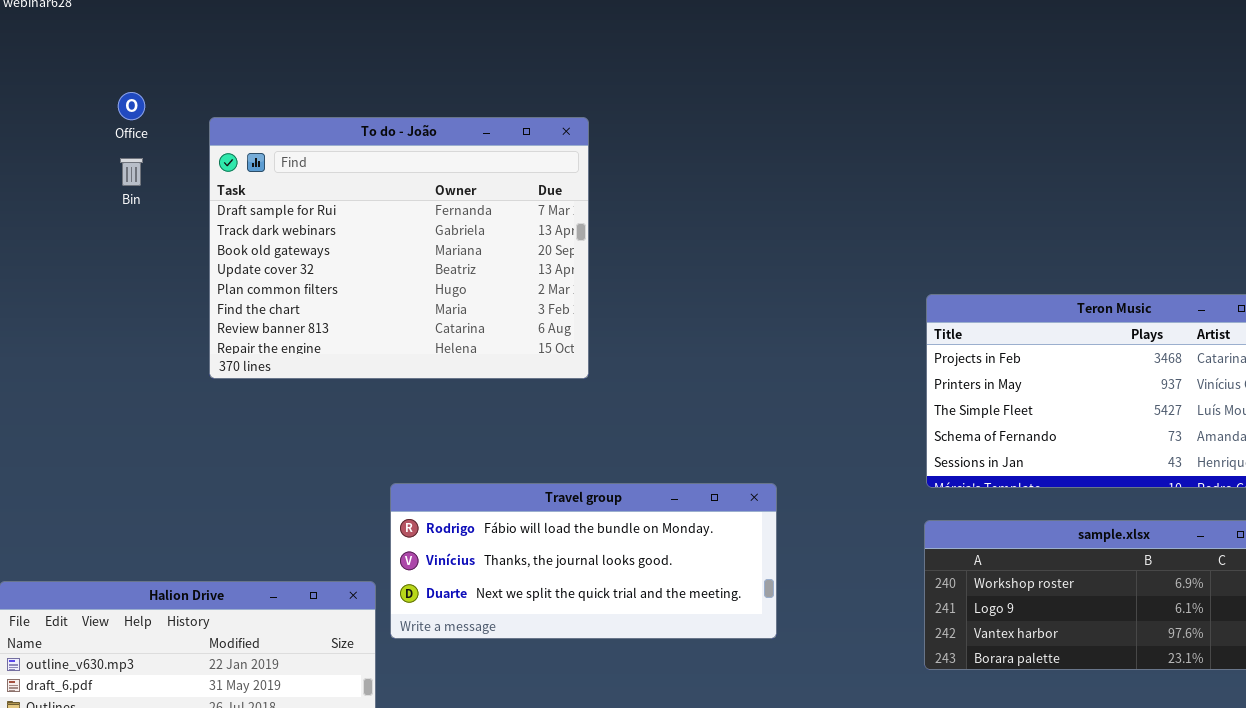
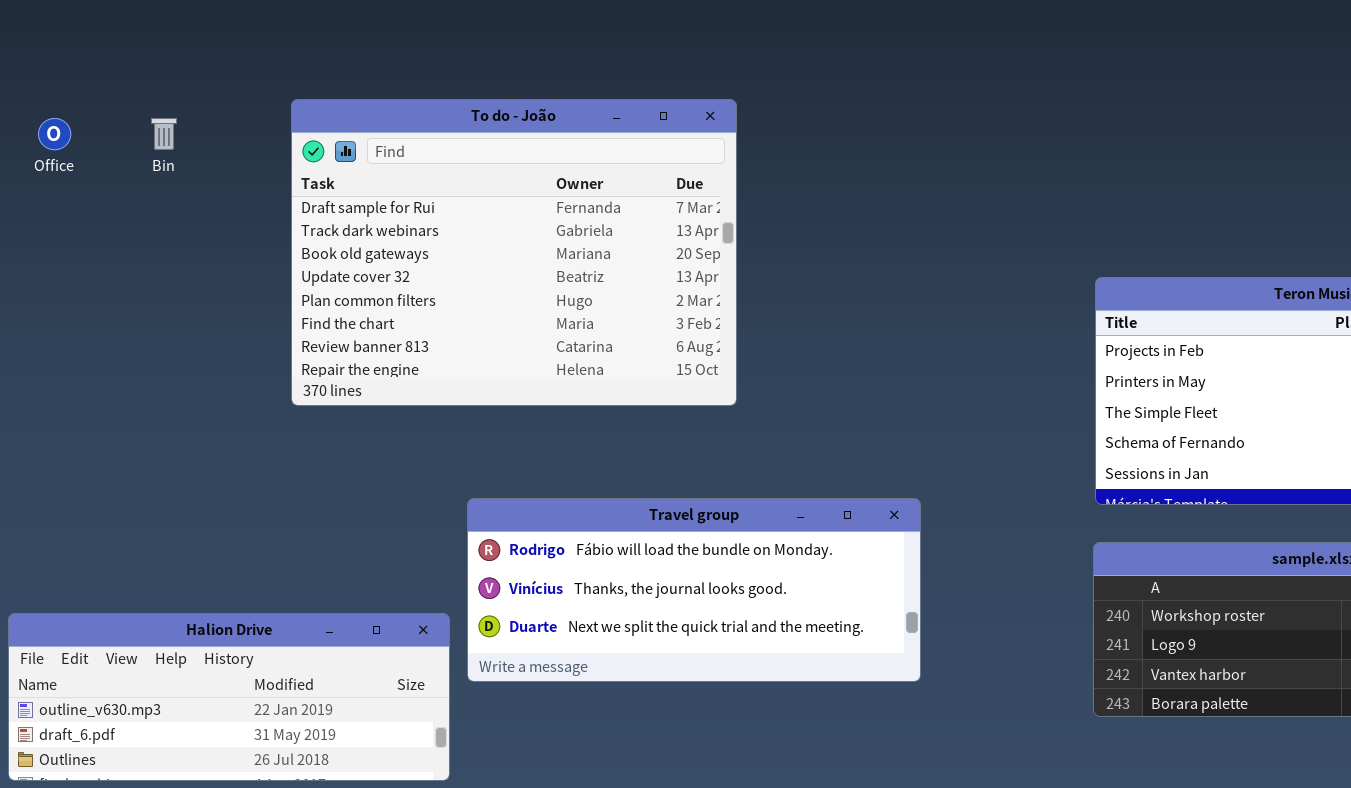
Office: [118,92,145,120] -> [38,118,71,150], moved
To do - João: [209,117,589,379] -> [291,99,737,406], moved

